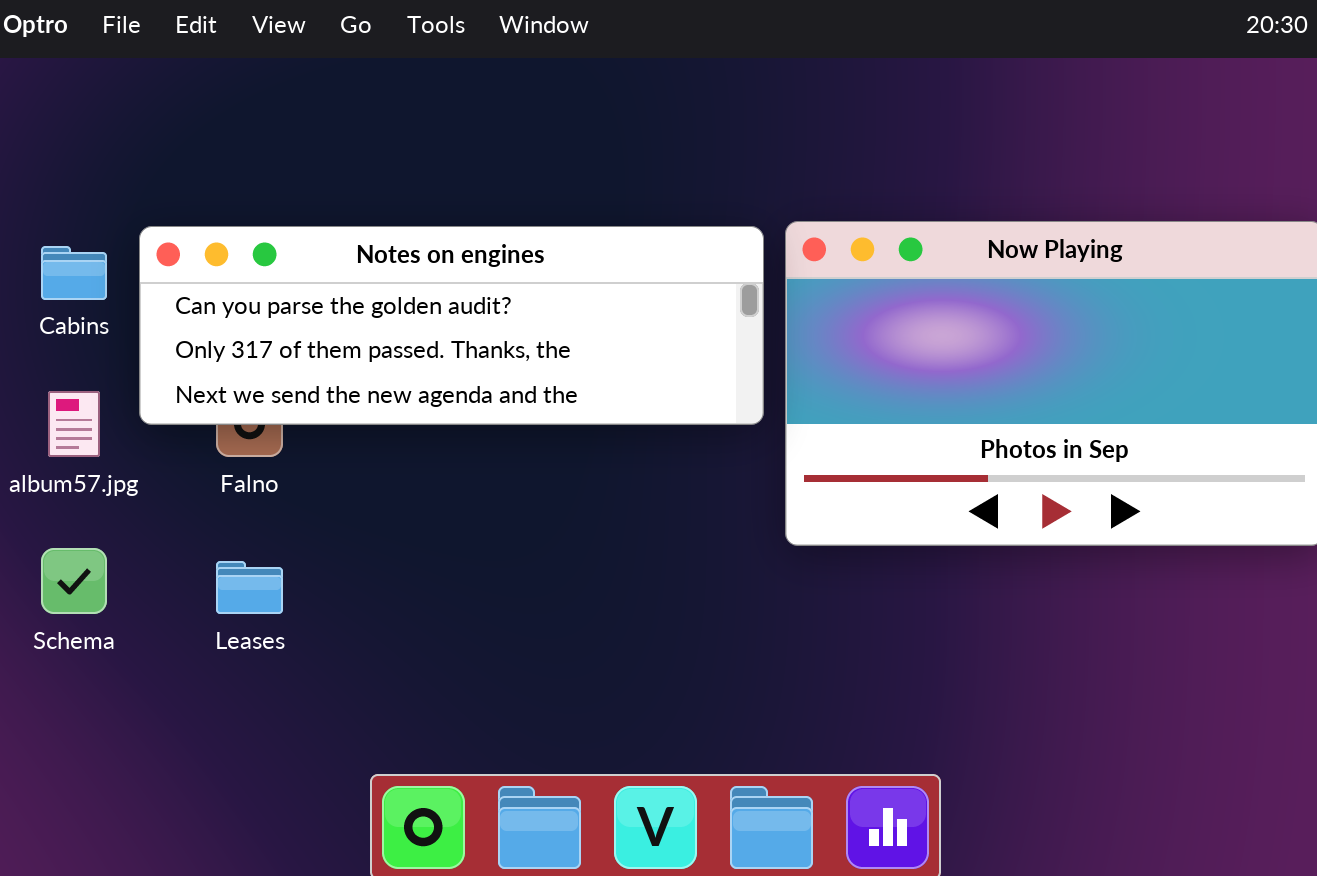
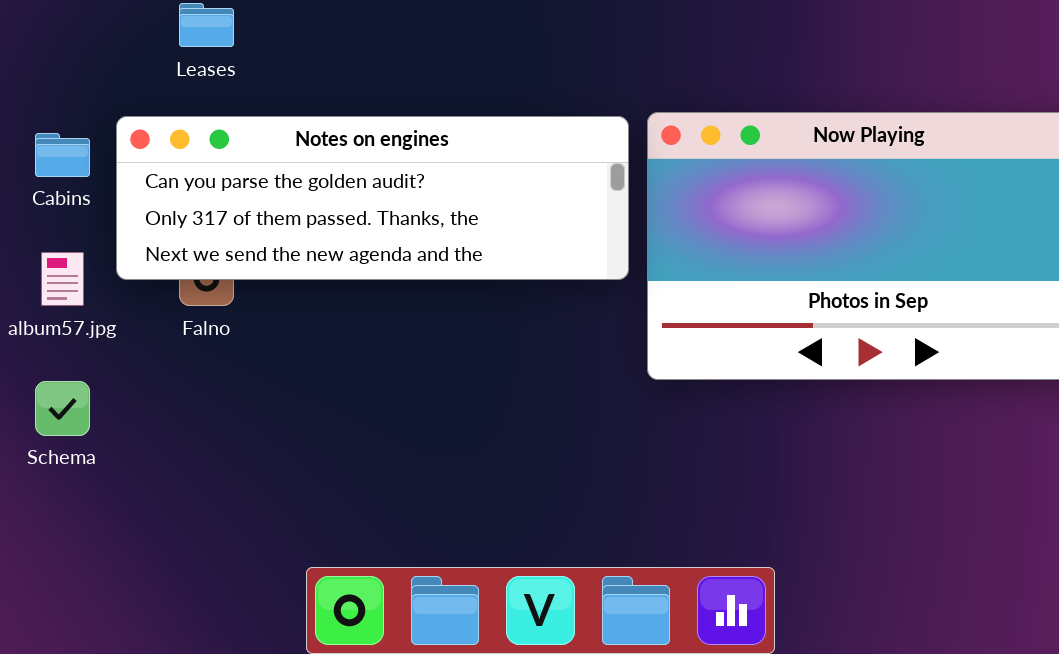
Leases: [216,561,283,614] -> [179,3,234,47], moved

